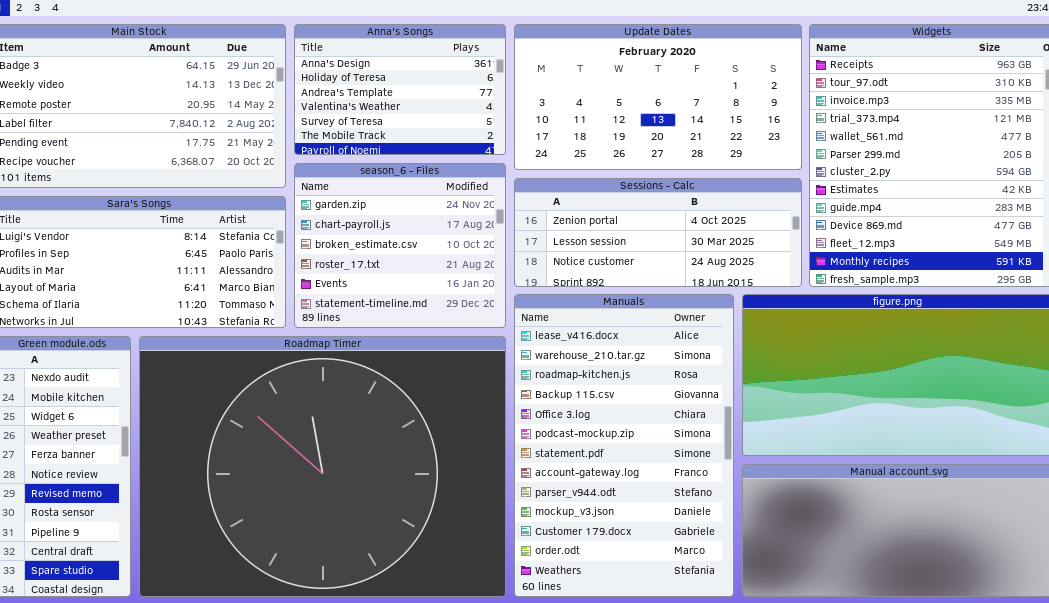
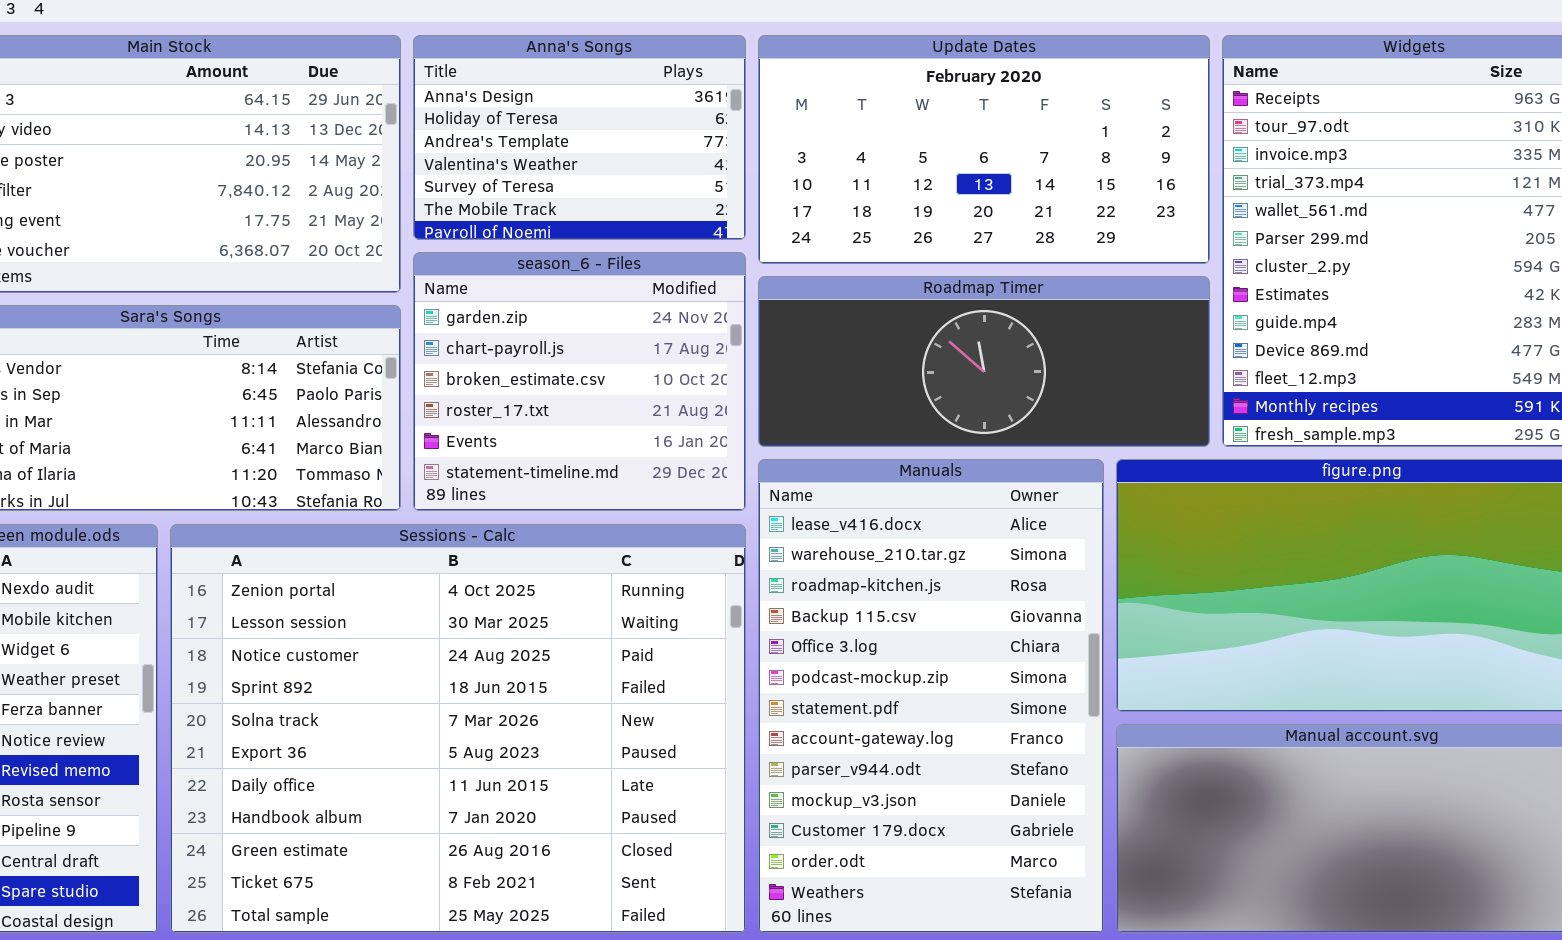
Sessions - Calc: [514,178,802,287] -> [170,524,746,933], moved, resized
Roadmap Timer: [139,336,506,597] -> [758,276,1210,447], moved, resized

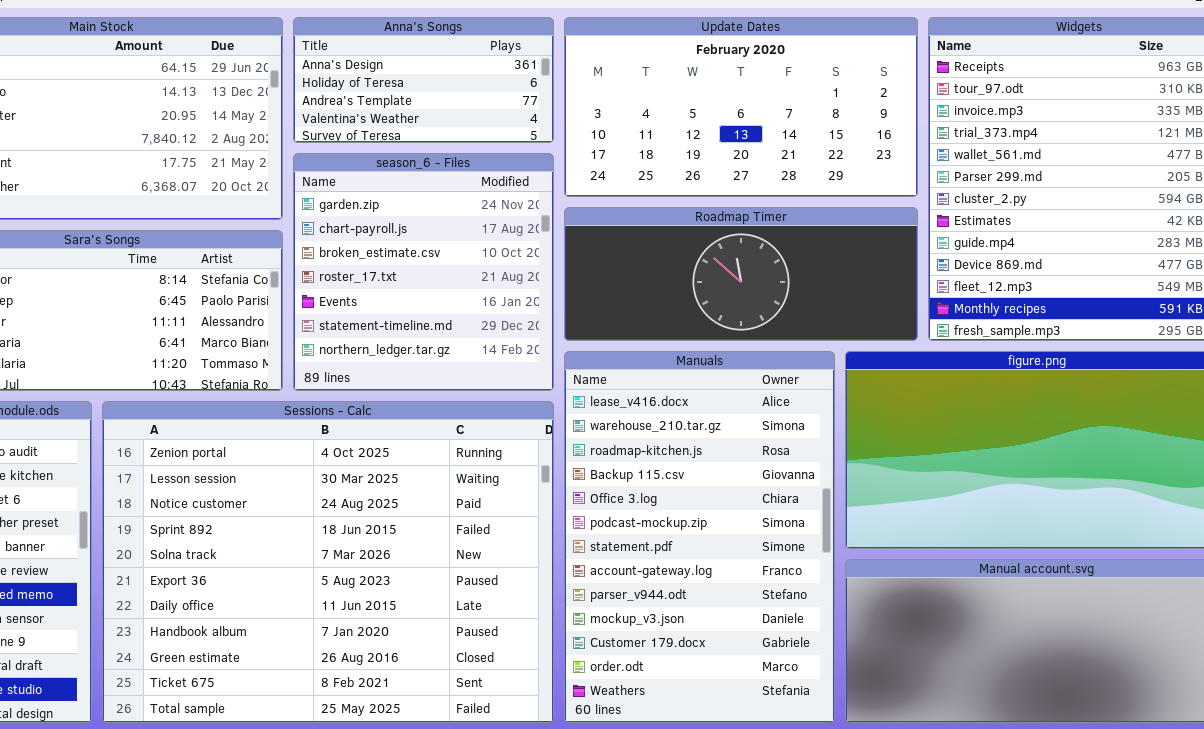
Anna's Songs: [413,35,746,240] -> [293,17,554,143], resized
season_6 - Files: [413,252,746,511] -> [293,153,554,391], resized

